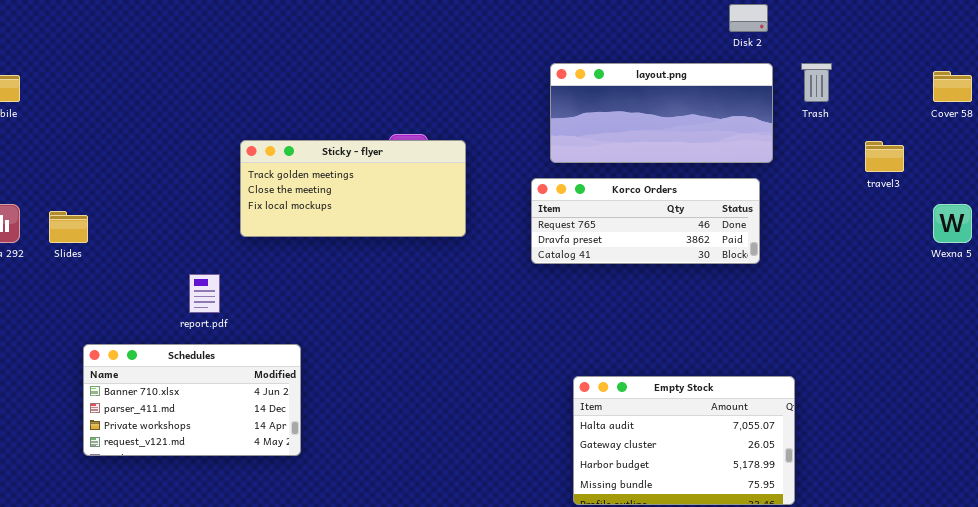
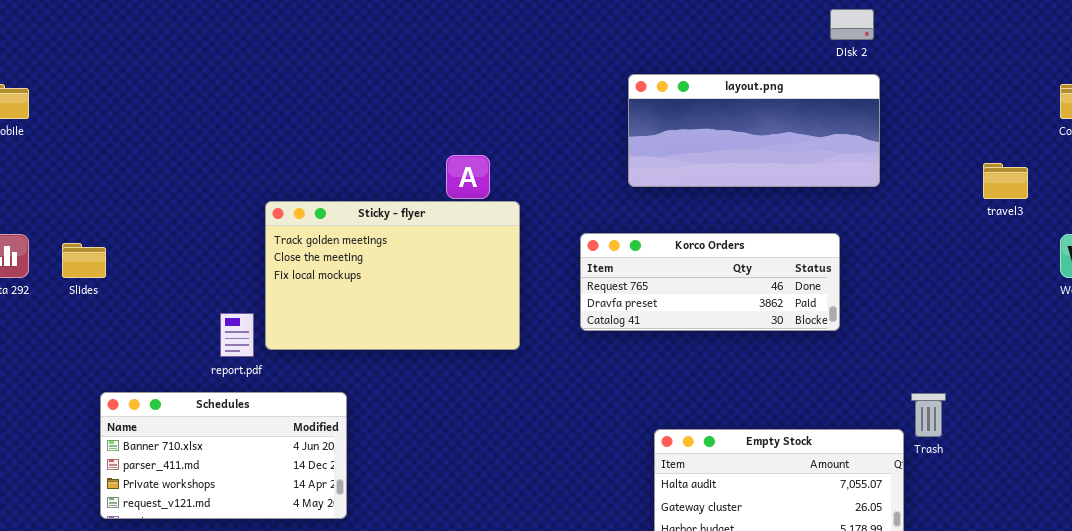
Trash: [801,63,832,102] -> [911,393,946,437], moved
Sticky - flyer: [240,140,466,237] -> [265,201,520,350], moved, resized
Korco Orders: [531,178,760,264] -> [580,233,840,331], moved

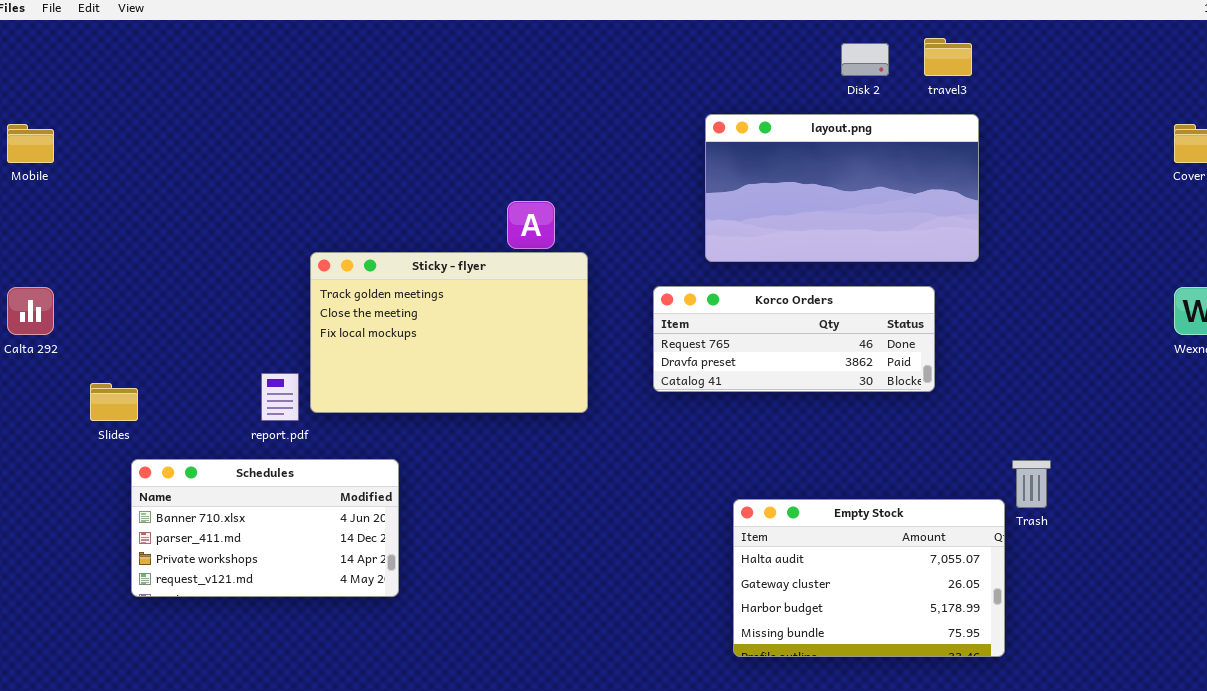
Disk 2: [830,9,874,40] -> [841,43,889,76], moved
layout.png: [628,74,880,187] -> [705,114,979,262], resized
travel3: [983,163,1028,199] -> [924,38,972,76], moved
Slides: [62,243,106,278] -> [90,383,138,421], moved

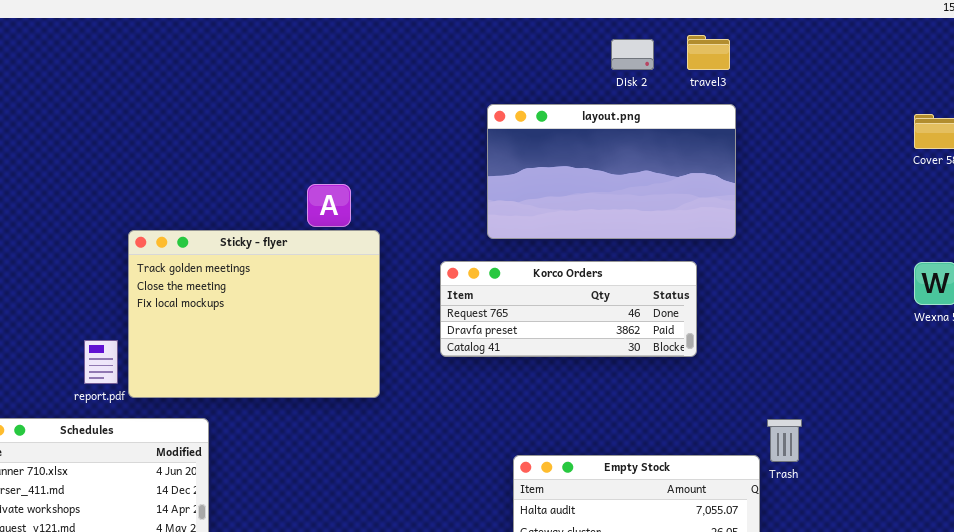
Sticky - flyer: [310,252,588,413] -> [128,230,380,398], resized

